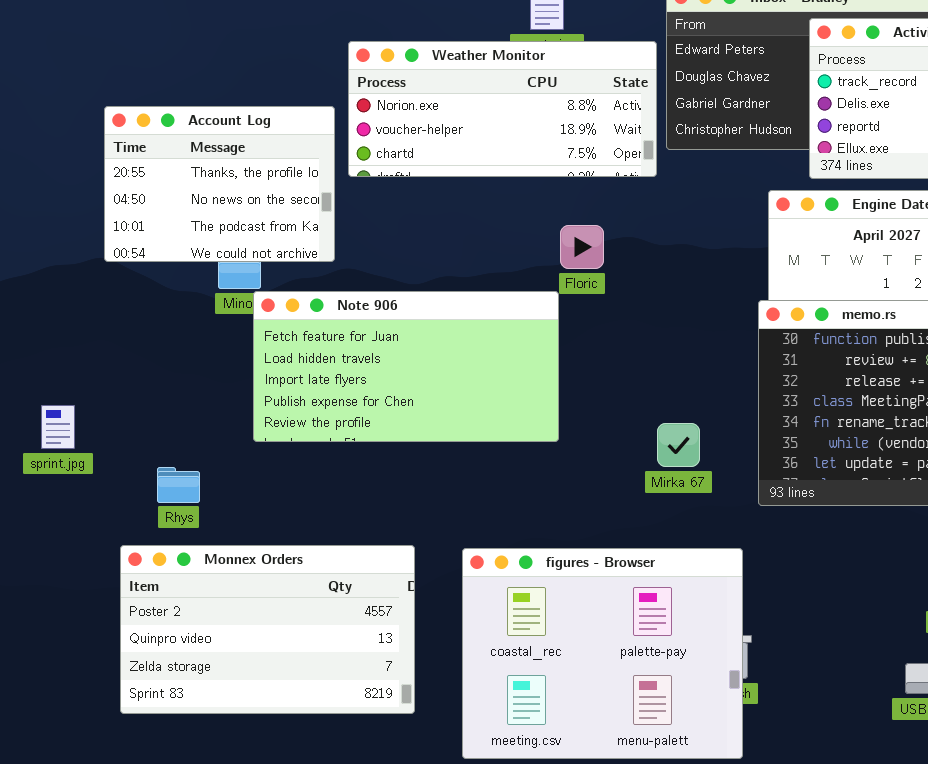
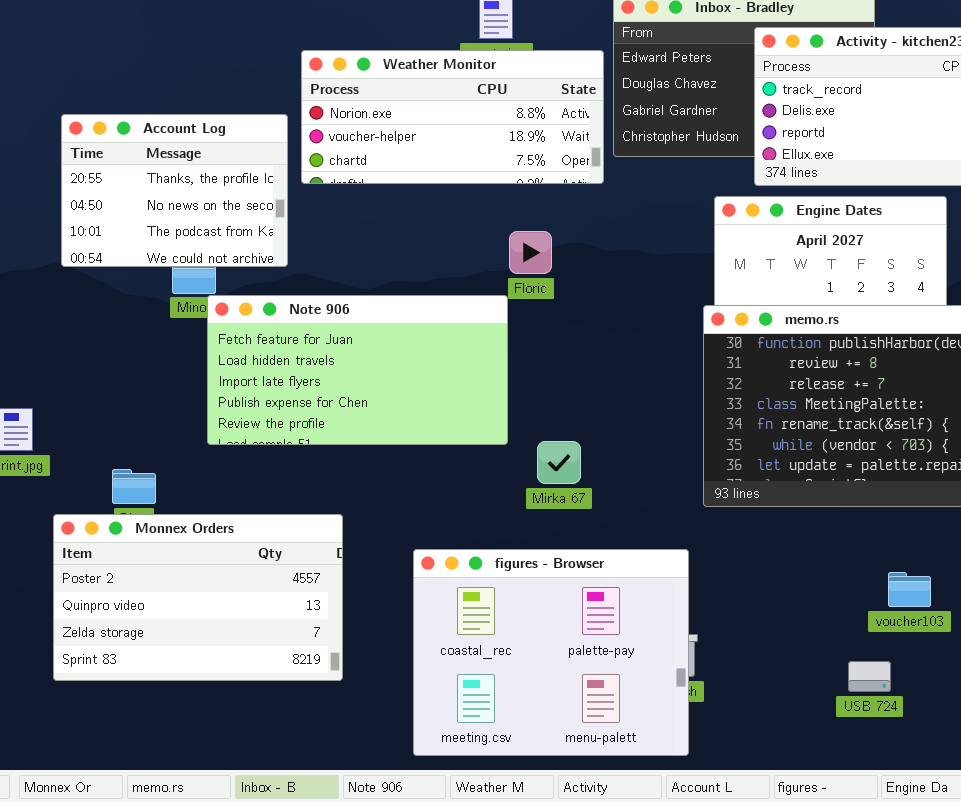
Mirka 67: [657,423,700,467] -> [537,441,581,484], moved
Monnex Orders: [120,545,415,714] -> [53,514,343,681], moved

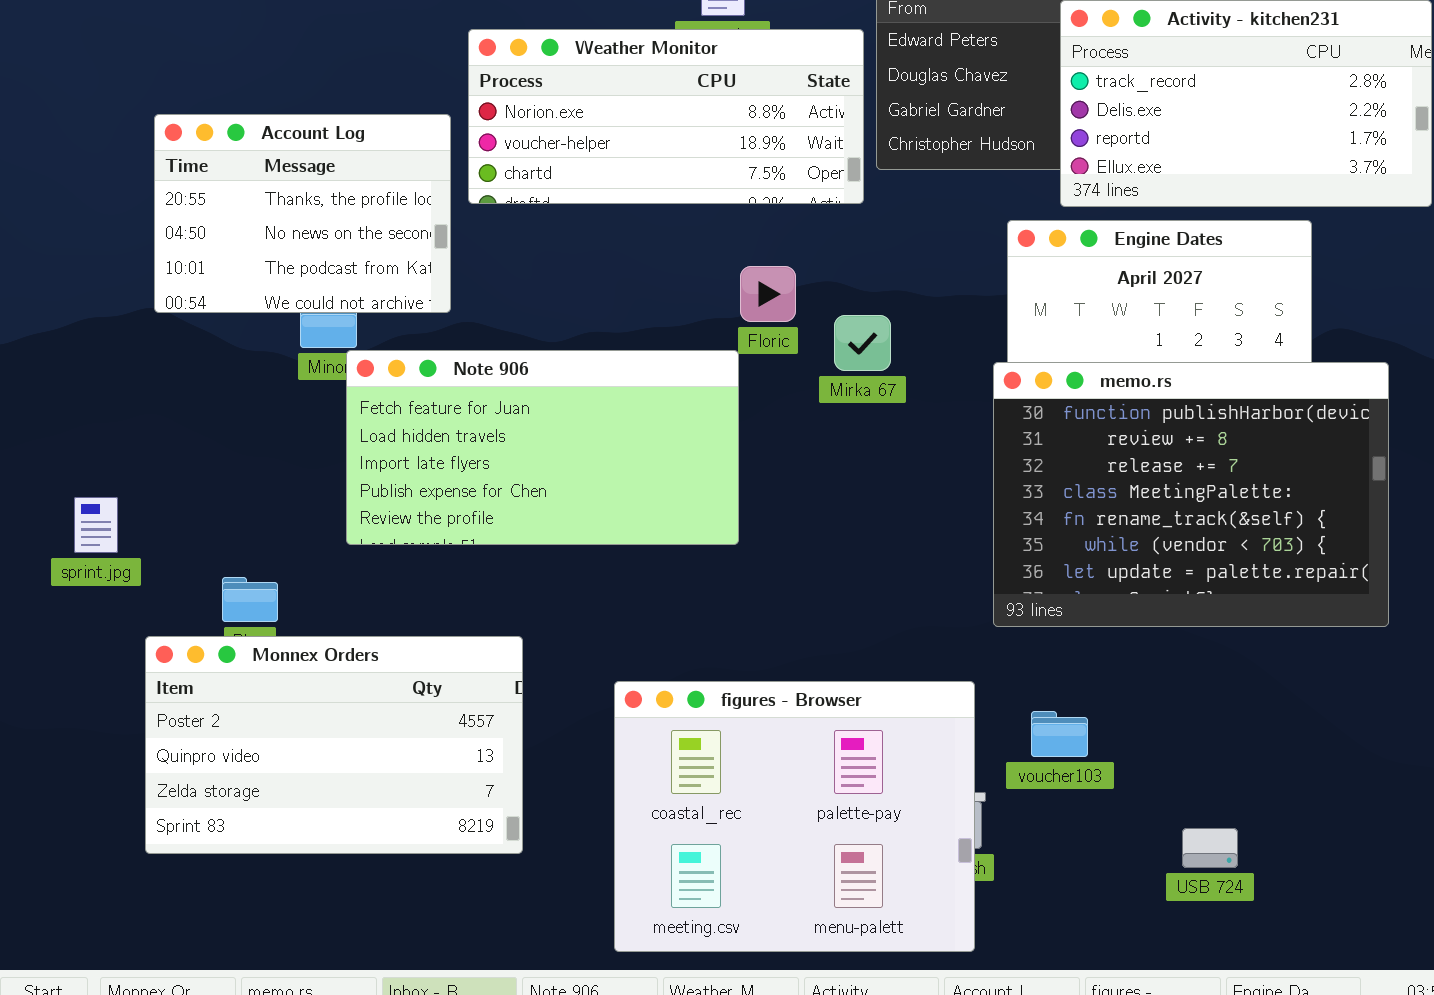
Mirka 67: [537,441,581,484] -> [834,315,891,371], moved
voucher103: [888,572,931,607] -> [1031,711,1088,757], moved

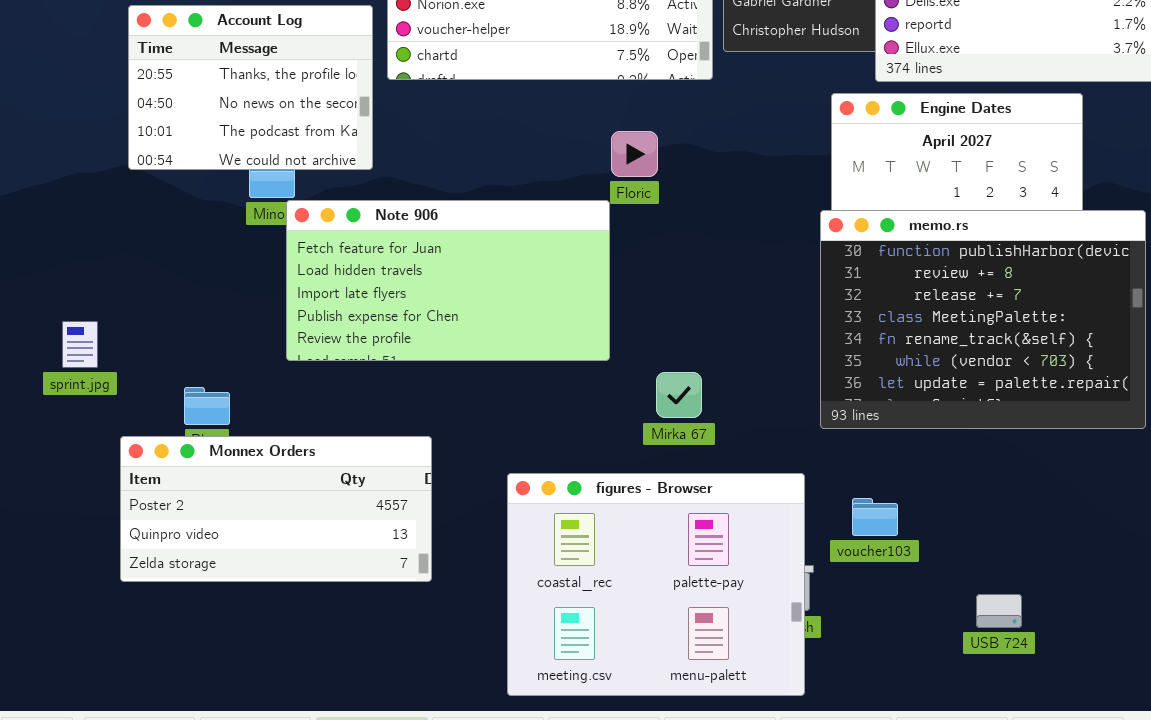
Mirka 67: [834,315,891,371] -> [656,372,702,418], moved
Monnex Orders: [145,636,523,854] -> [120,436,432,582], resized

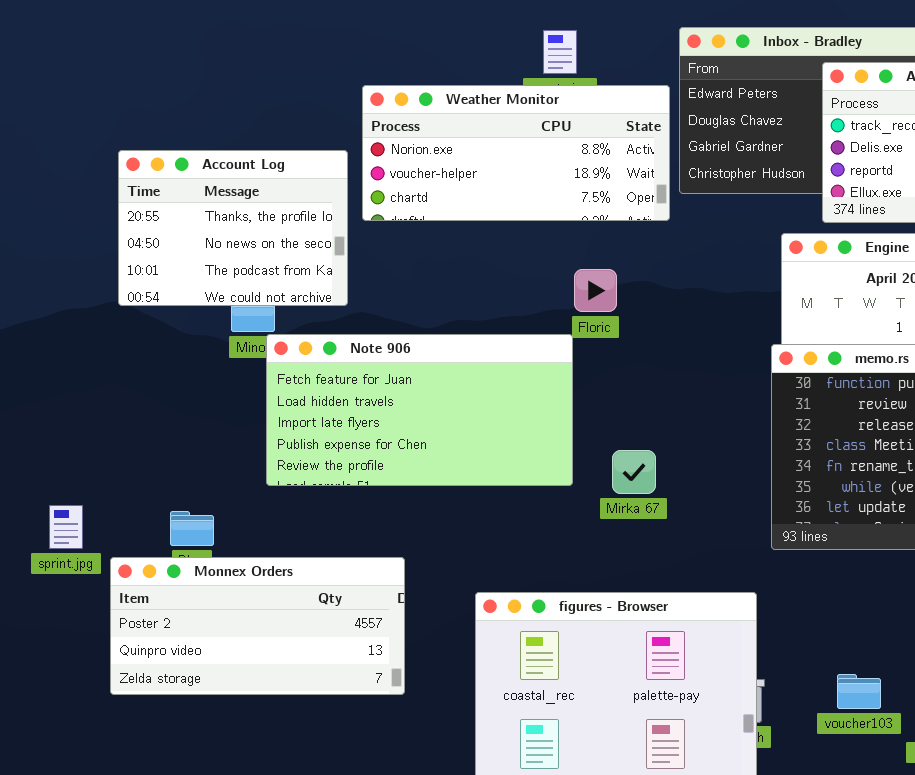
sprint.jpg: [62,321,98,368] -> [49,505,83,549], moved
Mirka 67: [656,372,702,418] -> [612,450,656,494], moved
voucher103: [852,498,898,536] -> [837,674,881,709], moved

